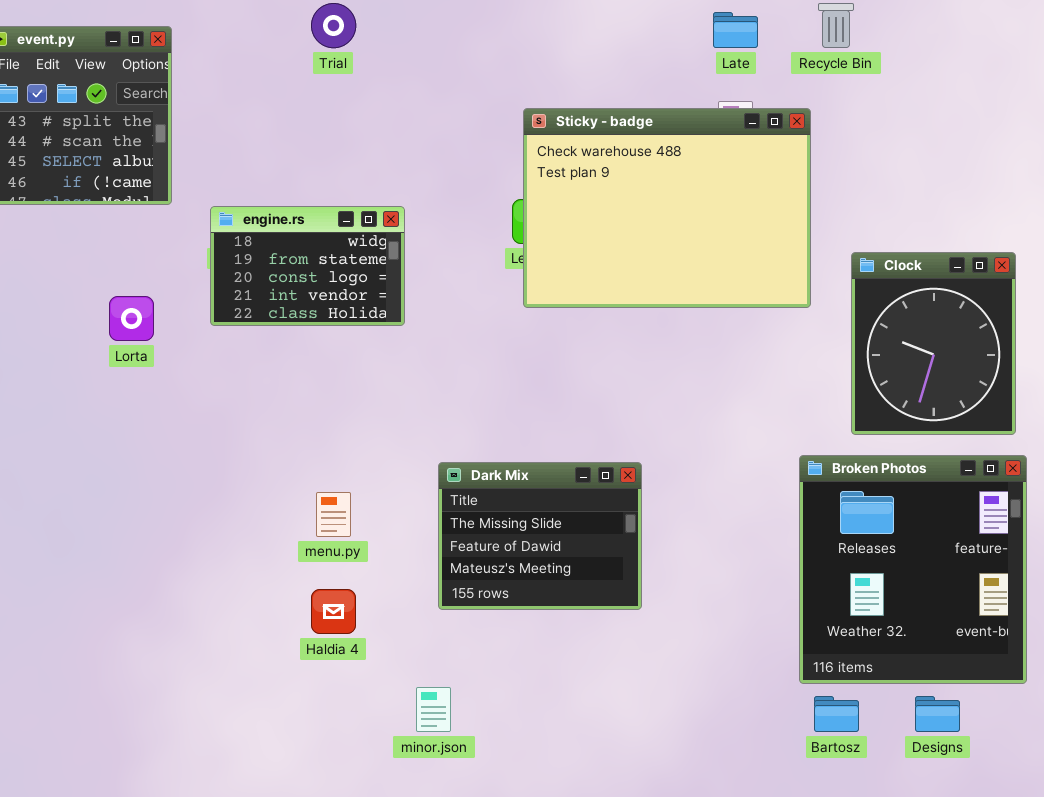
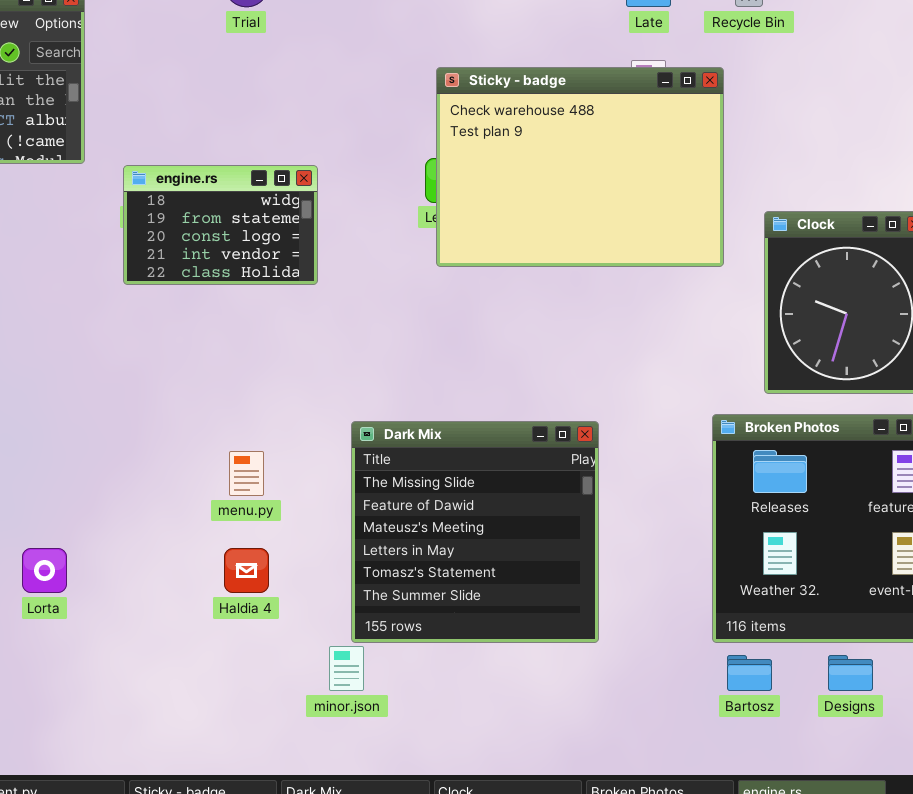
Lorta: [109,296,154,341] -> [22,548,67,593], moved
Dark Mix: [438,462,642,610] -> [351,421,599,643], resized

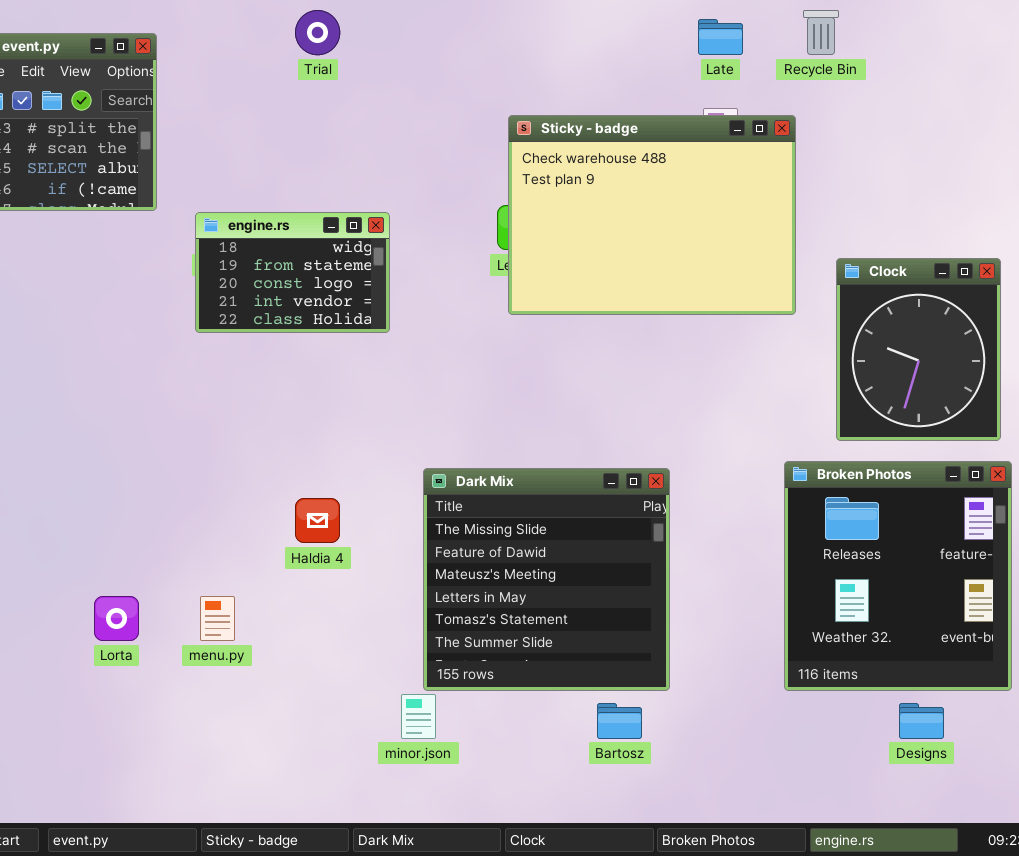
menu.py: [229,451,264,496] -> [200,596,235,641], moved
Haldia 4: [224,548,269,593] -> [295,498,340,543], moved
Bartosz: [727,655,772,691] -> [597,703,642,739], moved

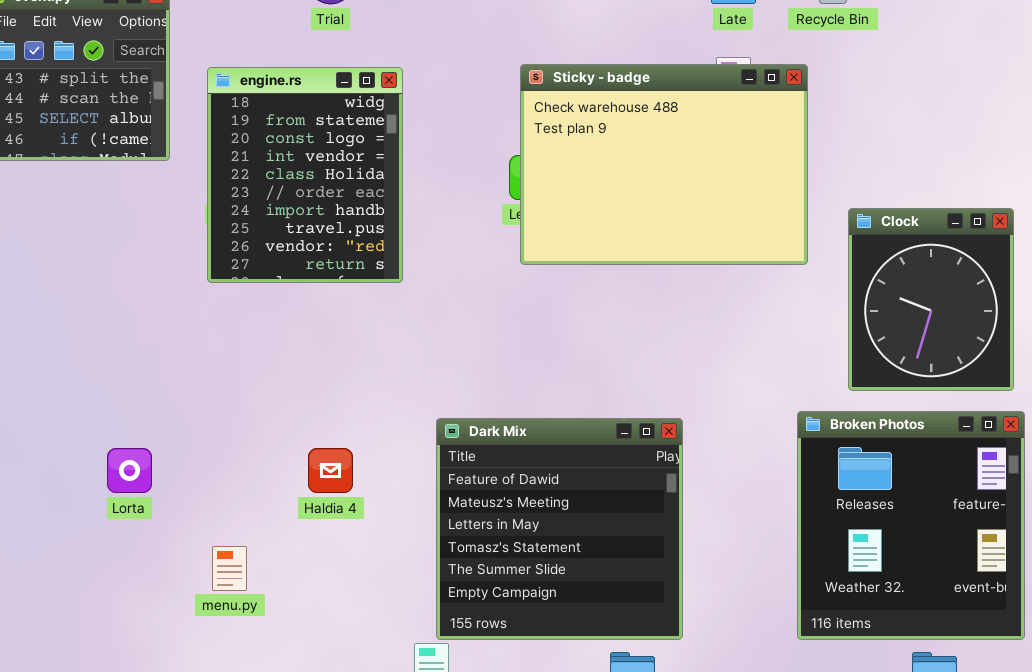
engine.rs: [195,212,390,333] -> [207,67,403,283], resized
Dark Mix: [423,468,670,691] -> [436,418,683,640], scrolled down 1 row
Lorta: [94,596,139,641] -> [107,448,152,493], moved

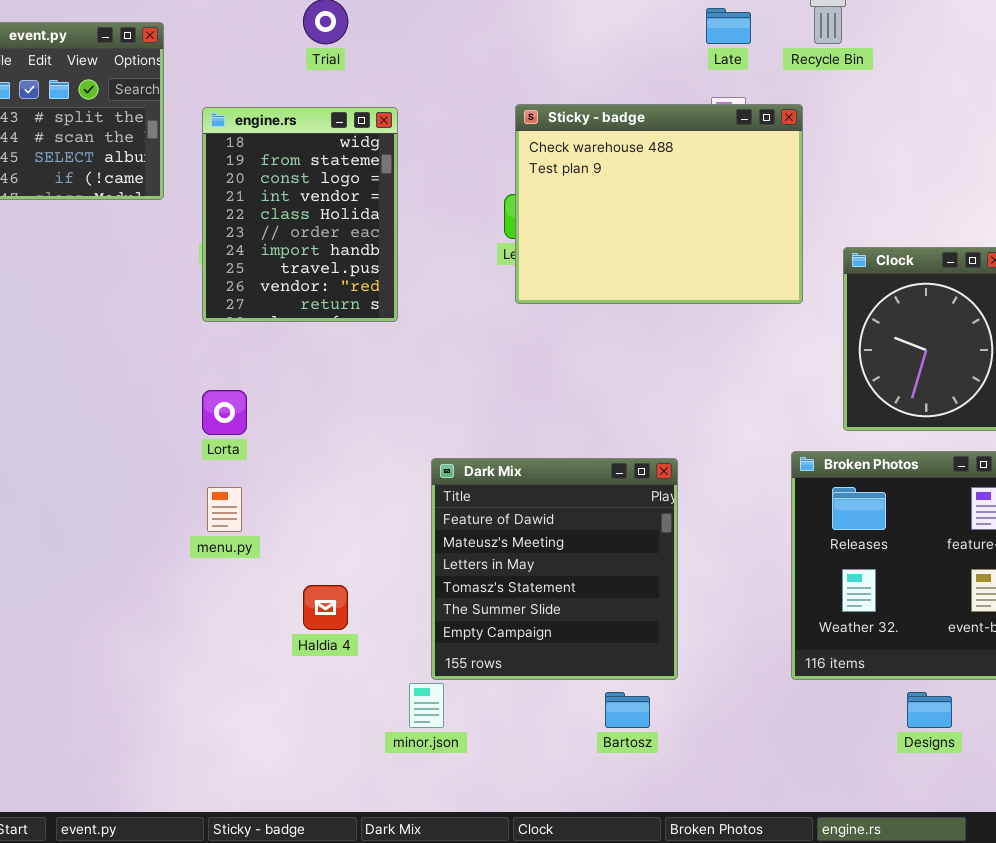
Lorta: [107,448,152,493] -> [202,390,247,435], moved
Haldia 4: [308,448,353,493] -> [303,585,348,630], moved
menu.py: [212,546,247,591] -> [207,487,242,532], moved

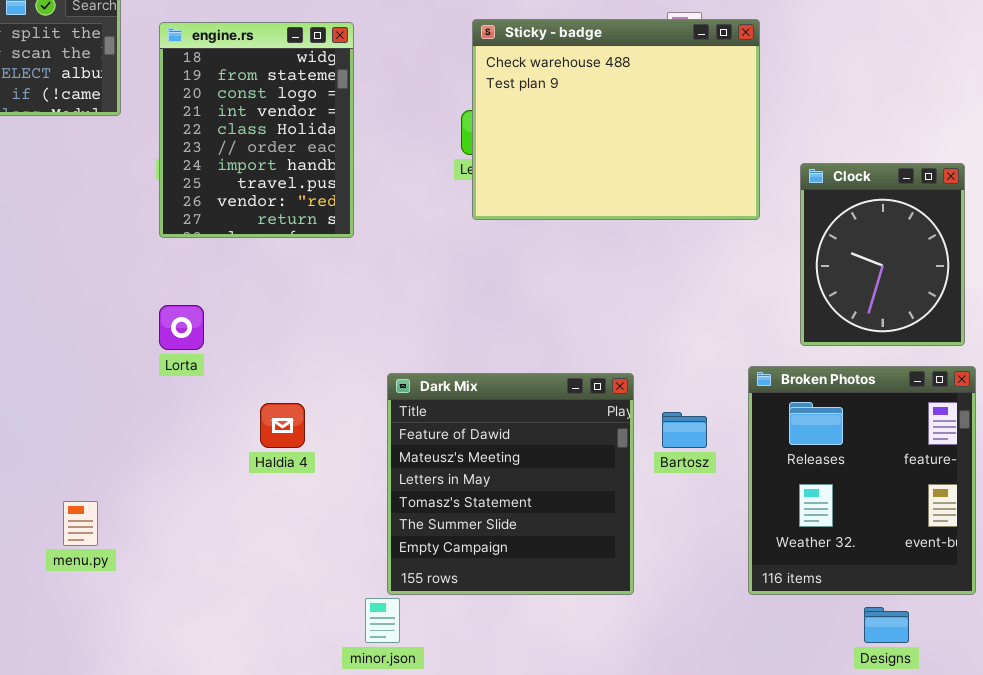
menu.py: [207,487,242,532] -> [63,501,98,546], moved
Haldia 4: [303,585,348,630] -> [260,403,305,448], moved
Bartosz: [605,692,650,728] -> [662,412,707,448], moved

